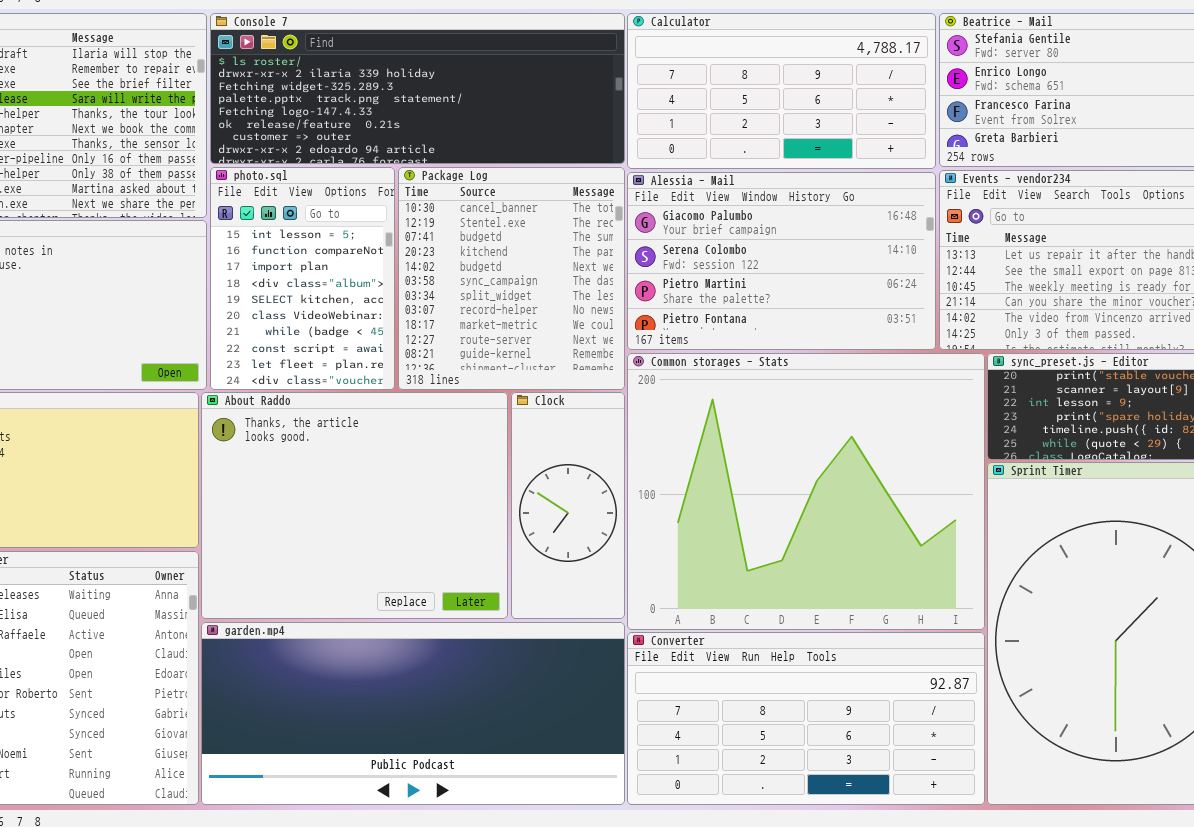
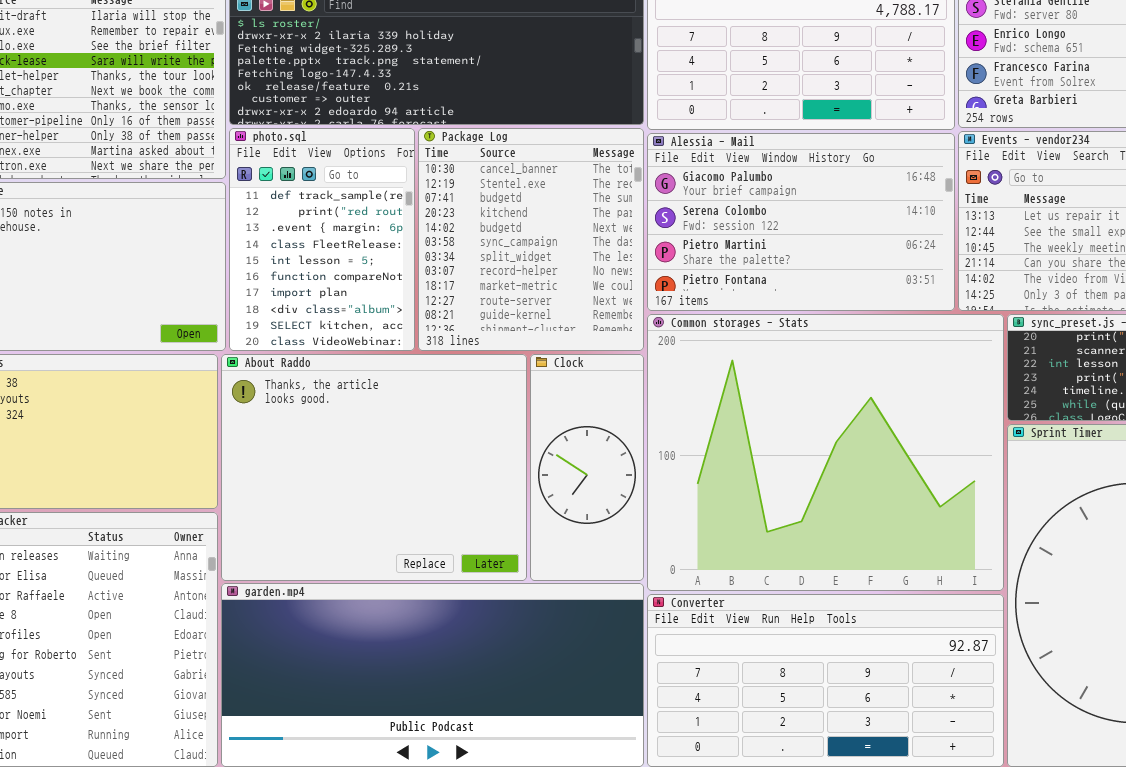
photo.sql: [210,167,395,390] -> [229,128,415,351], scrolled up 4 rows

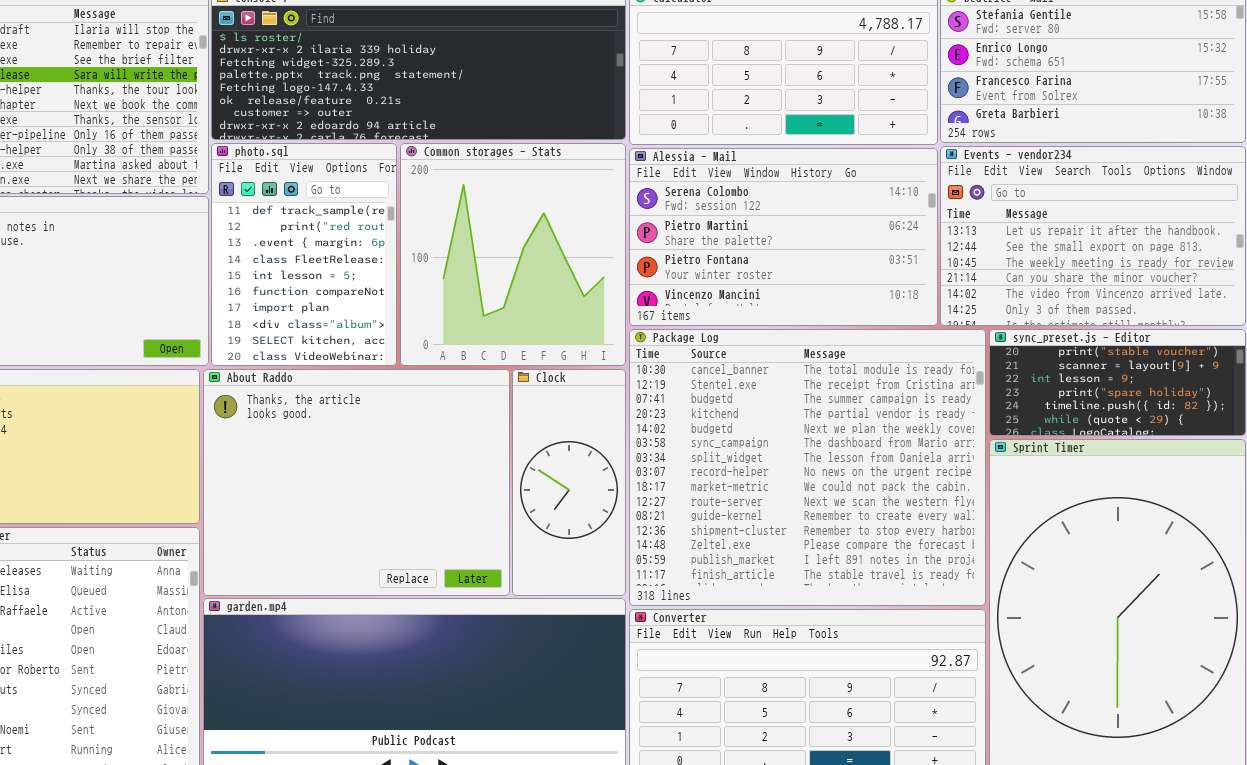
Package Log: [418,128,644,351] -> [629,329,986,606], moved, resized
Alessia - Mail: [647,133,955,311] -> [629,148,938,326], scrolled down 1 row
Common storages - Stats: [647,314,1004,591] -> [400,143,626,366], moved, resized

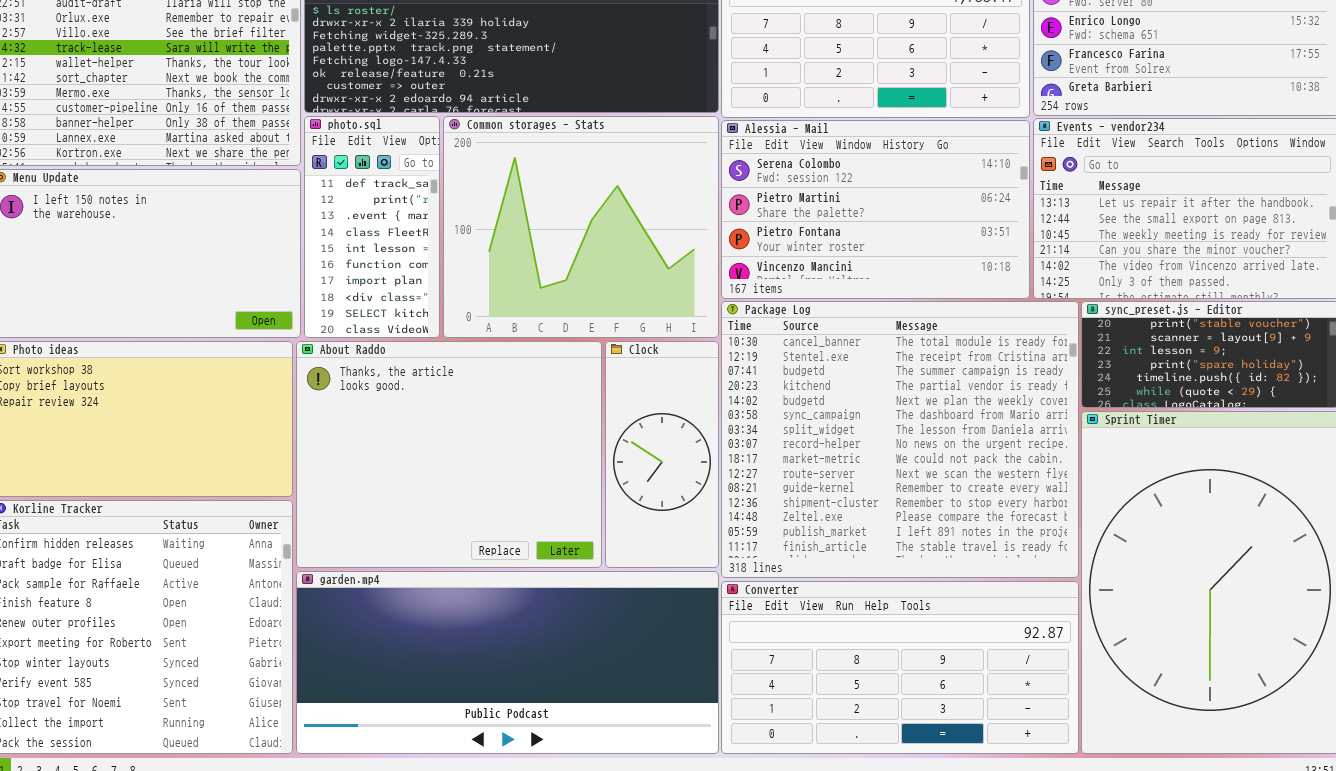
photo.sql: [211,143,397,366] -> [304,116,440,338], resized
Common storages - Stats: [400,143,626,366] -> [443,116,719,338], resized

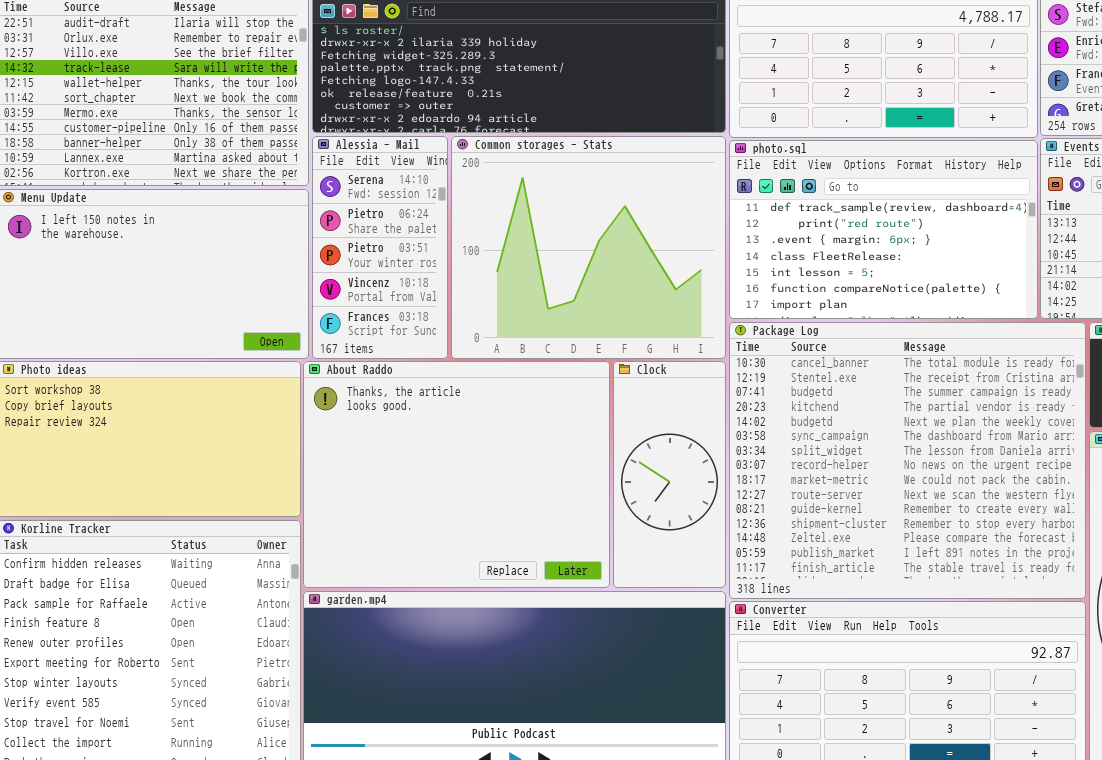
photo.sql: [304,116,440,338] -> [729,140,1038,319], moved, resized
Alessia - Mail: [721,120,1030,299] -> [312,136,448,359], moved, resized

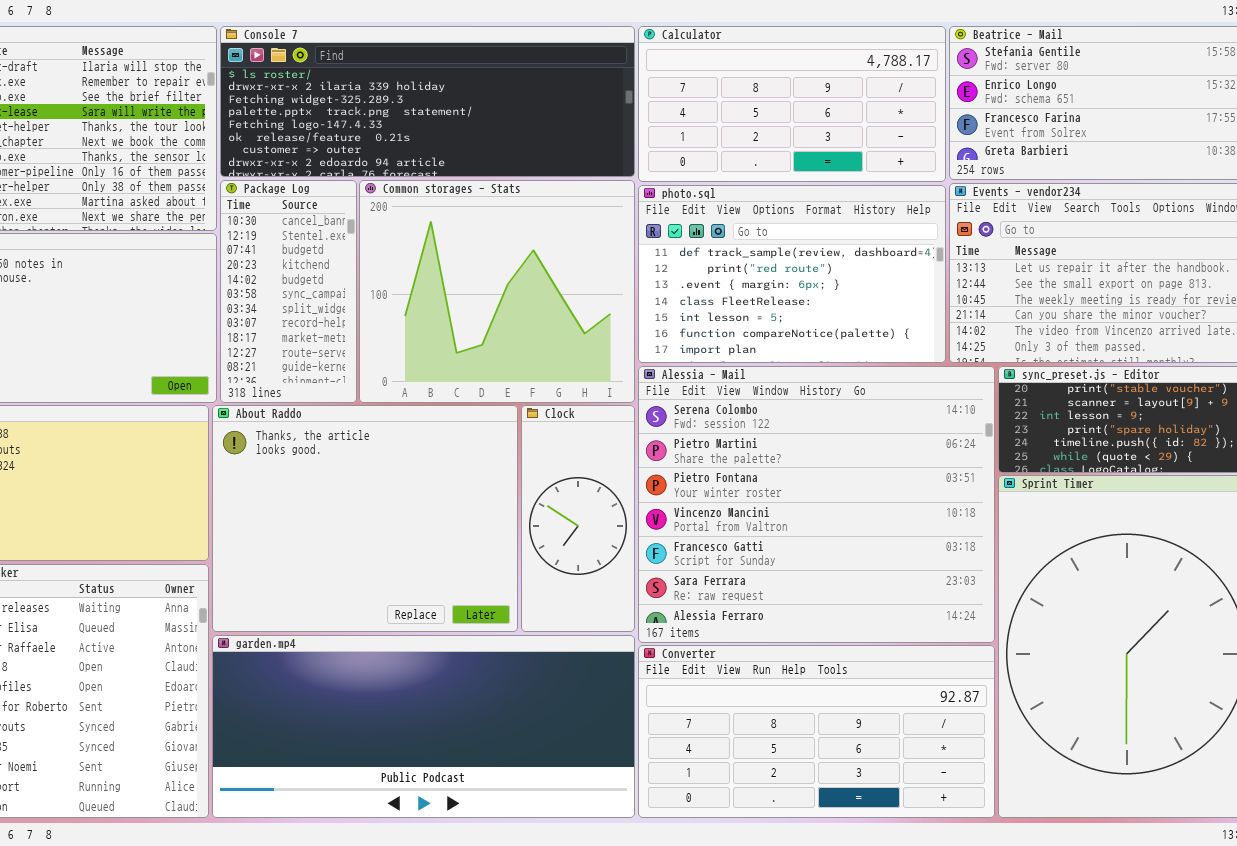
Alessia - Mail: [312,136,448,359] -> [638,366,995,643], moved, resized
Package Log: [729,322,1086,599] -> [220,180,357,403], moved, resized

